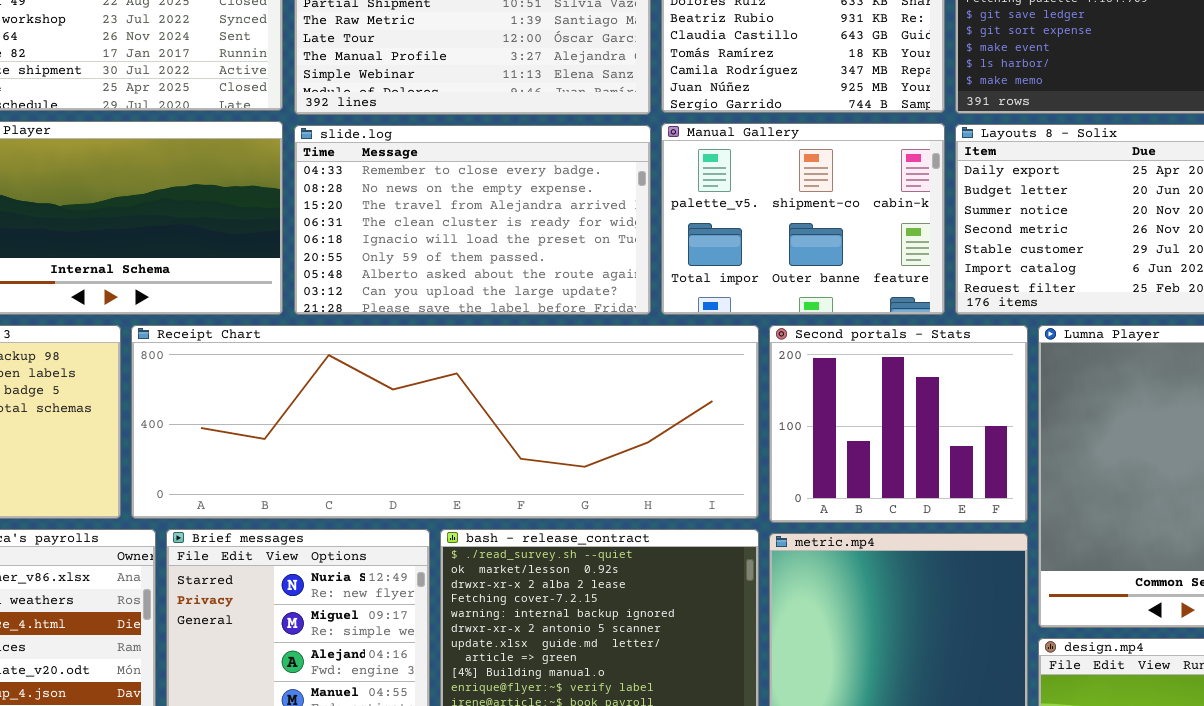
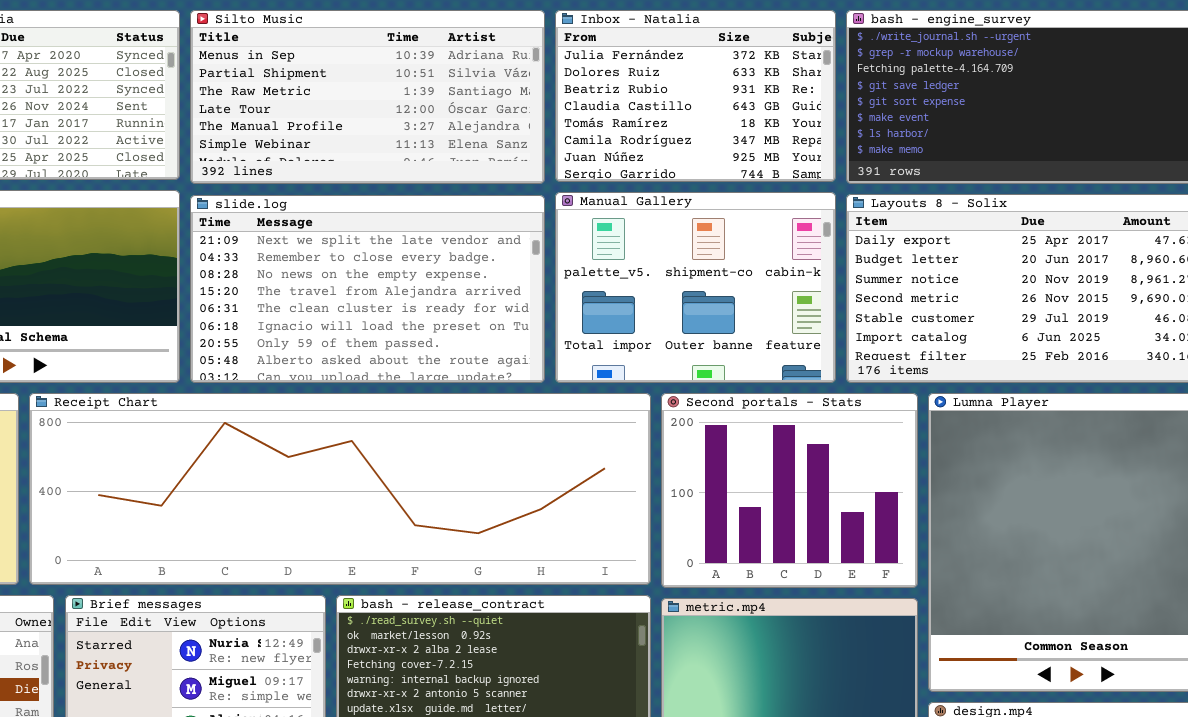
slide.log: [294,125,651,315] -> [190,195,545,383], scrolled up 1 row

